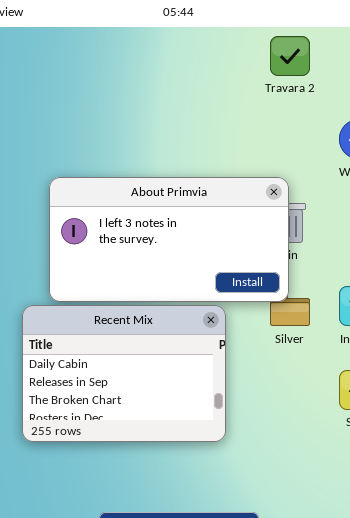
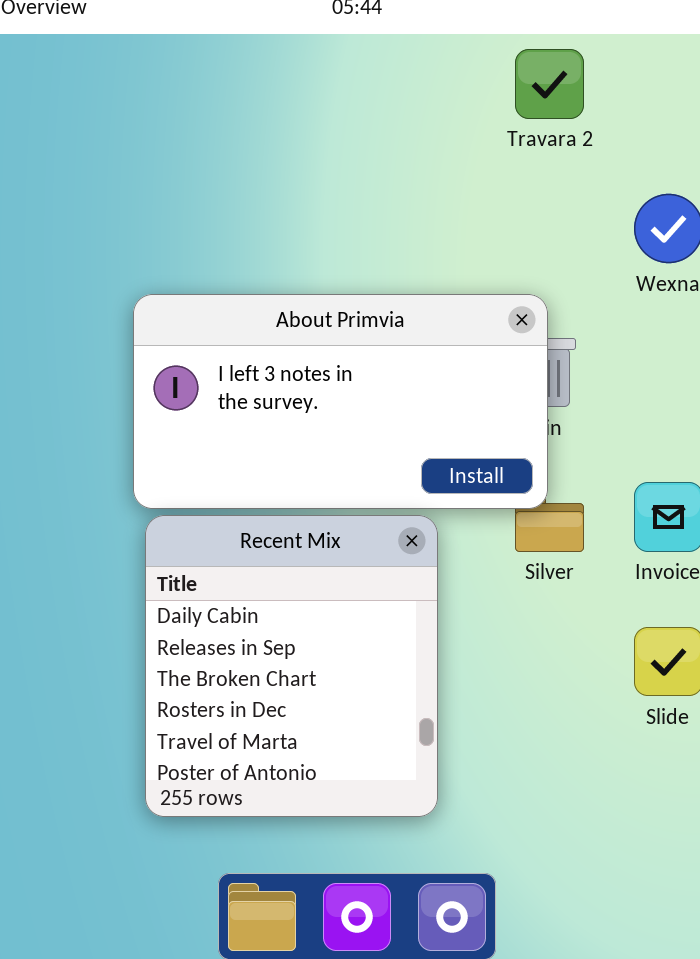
Recent Mix: [22,305,226,442] -> [145,515,438,817], resized

